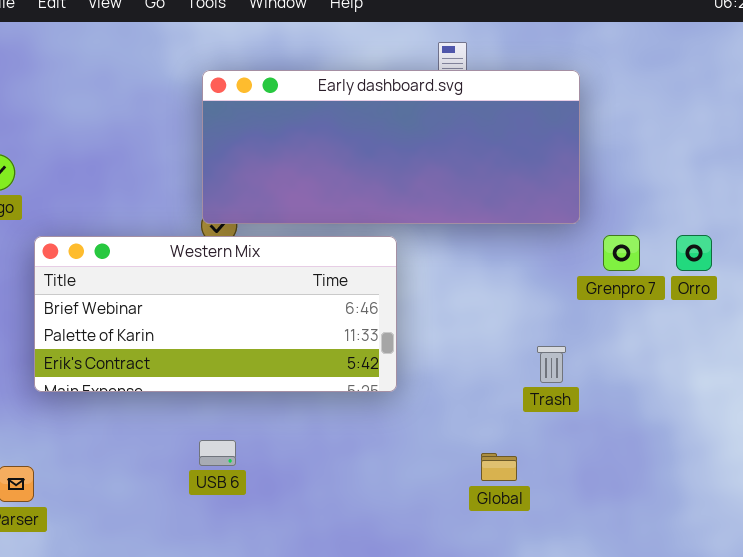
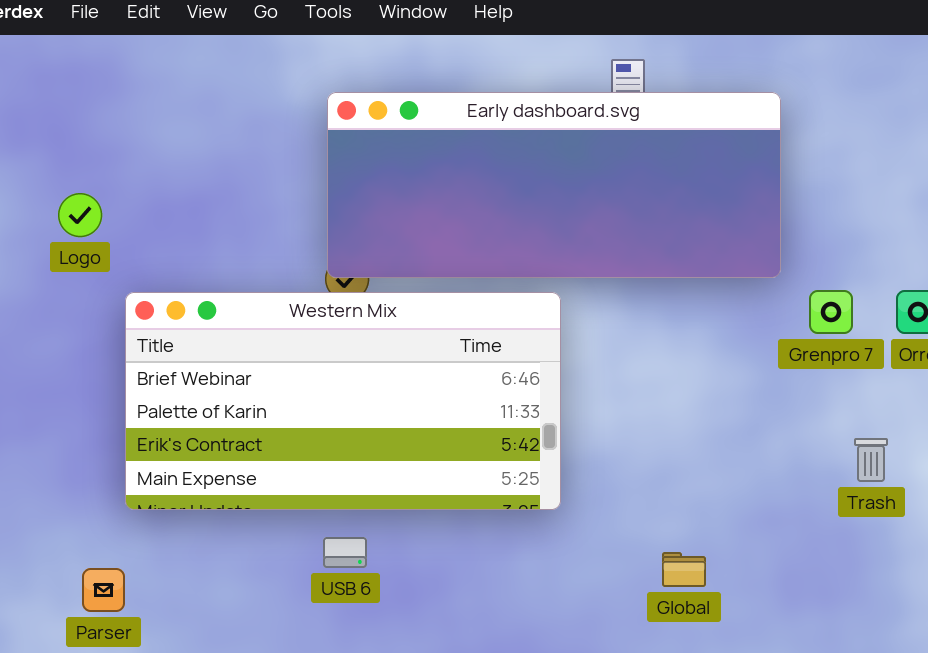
Western Mix: [34,236,397,392] -> [125,292,561,510], resized
Trash: [537,346,566,383] -> [854,438,888,482], moved

